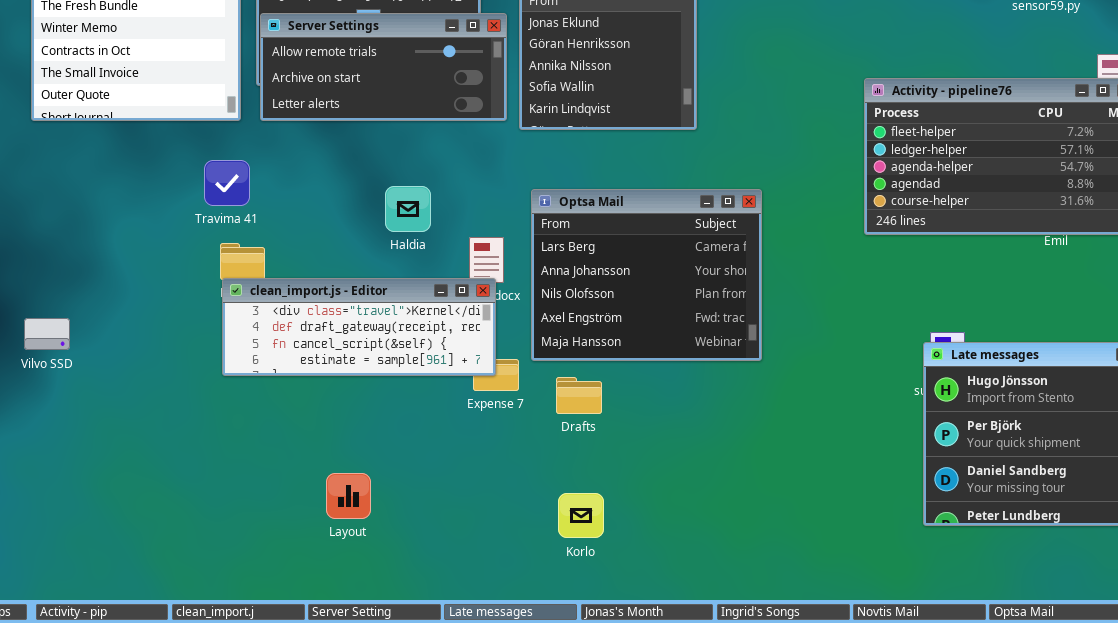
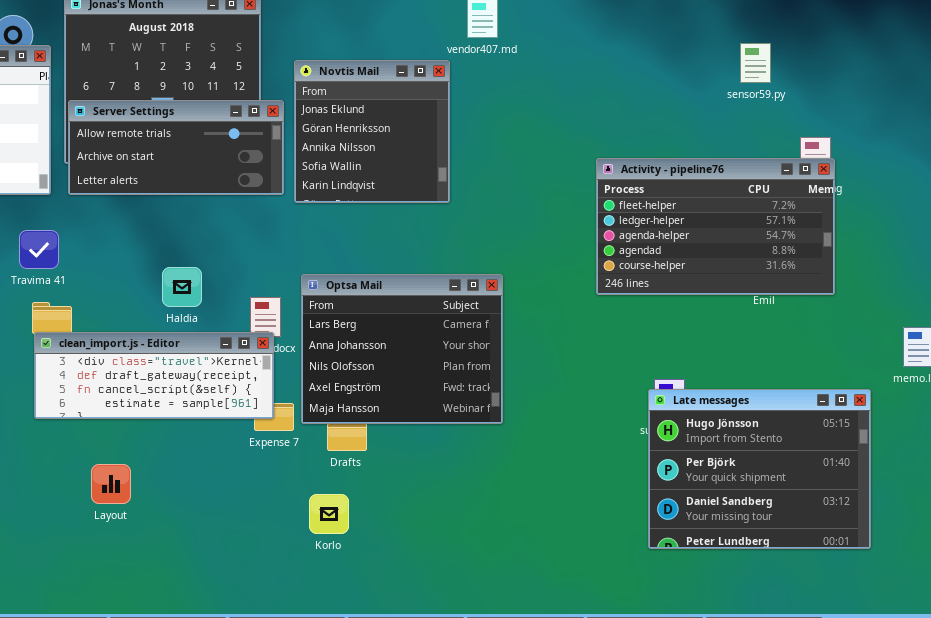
Haldia: [385,186,431,232] -> [162,267,202,307], moved
Optsa Mail: [531,189,762,361] -> [301,274,503,424], moved
Layout: [326,473,371,519] -> [91,464,131,504], moved
Korlo: [558,493,604,538] -> [309,494,349,534], moved

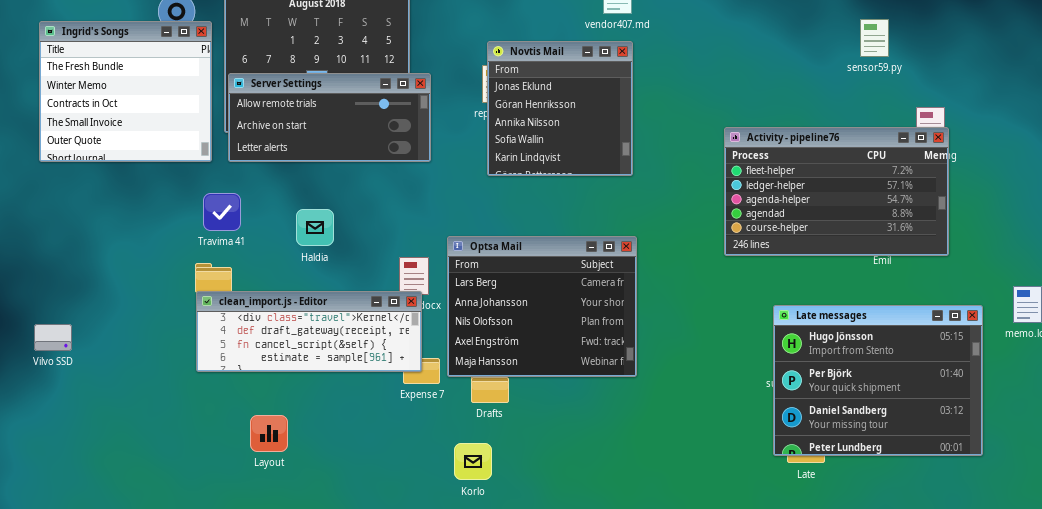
Novtis Mail: [294,60,450,203] -> [487,41,633,176], moved
Travima 41: [19,230,59,269] -> [203,193,241,231], moved
Haldia: [162,267,202,307] -> [296,209,334,246], moved
Late messages: [648,389,871,549] -> [773,305,983,456], moved

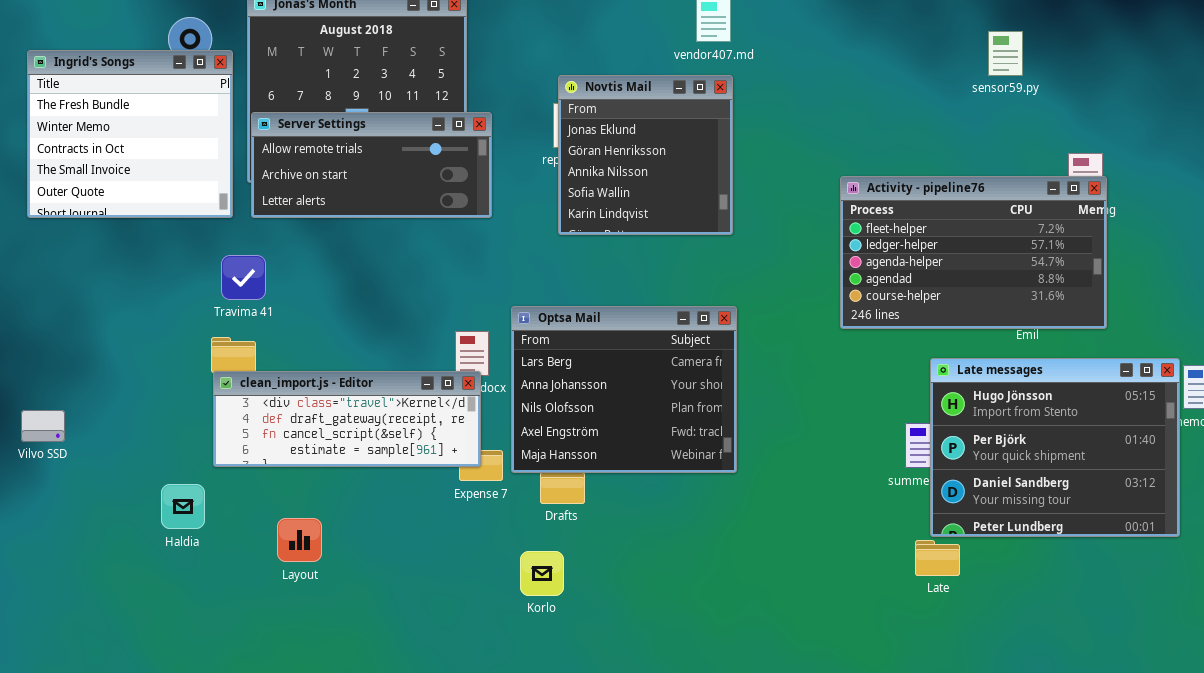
sensor59.py: [860,19,889,57] -> [988,31,1023,76], moved
Haldia: [296,209,334,246] -> [161,484,205,529], moved
Late messages: [773,305,983,456] -> [930,358,1180,537], moved

